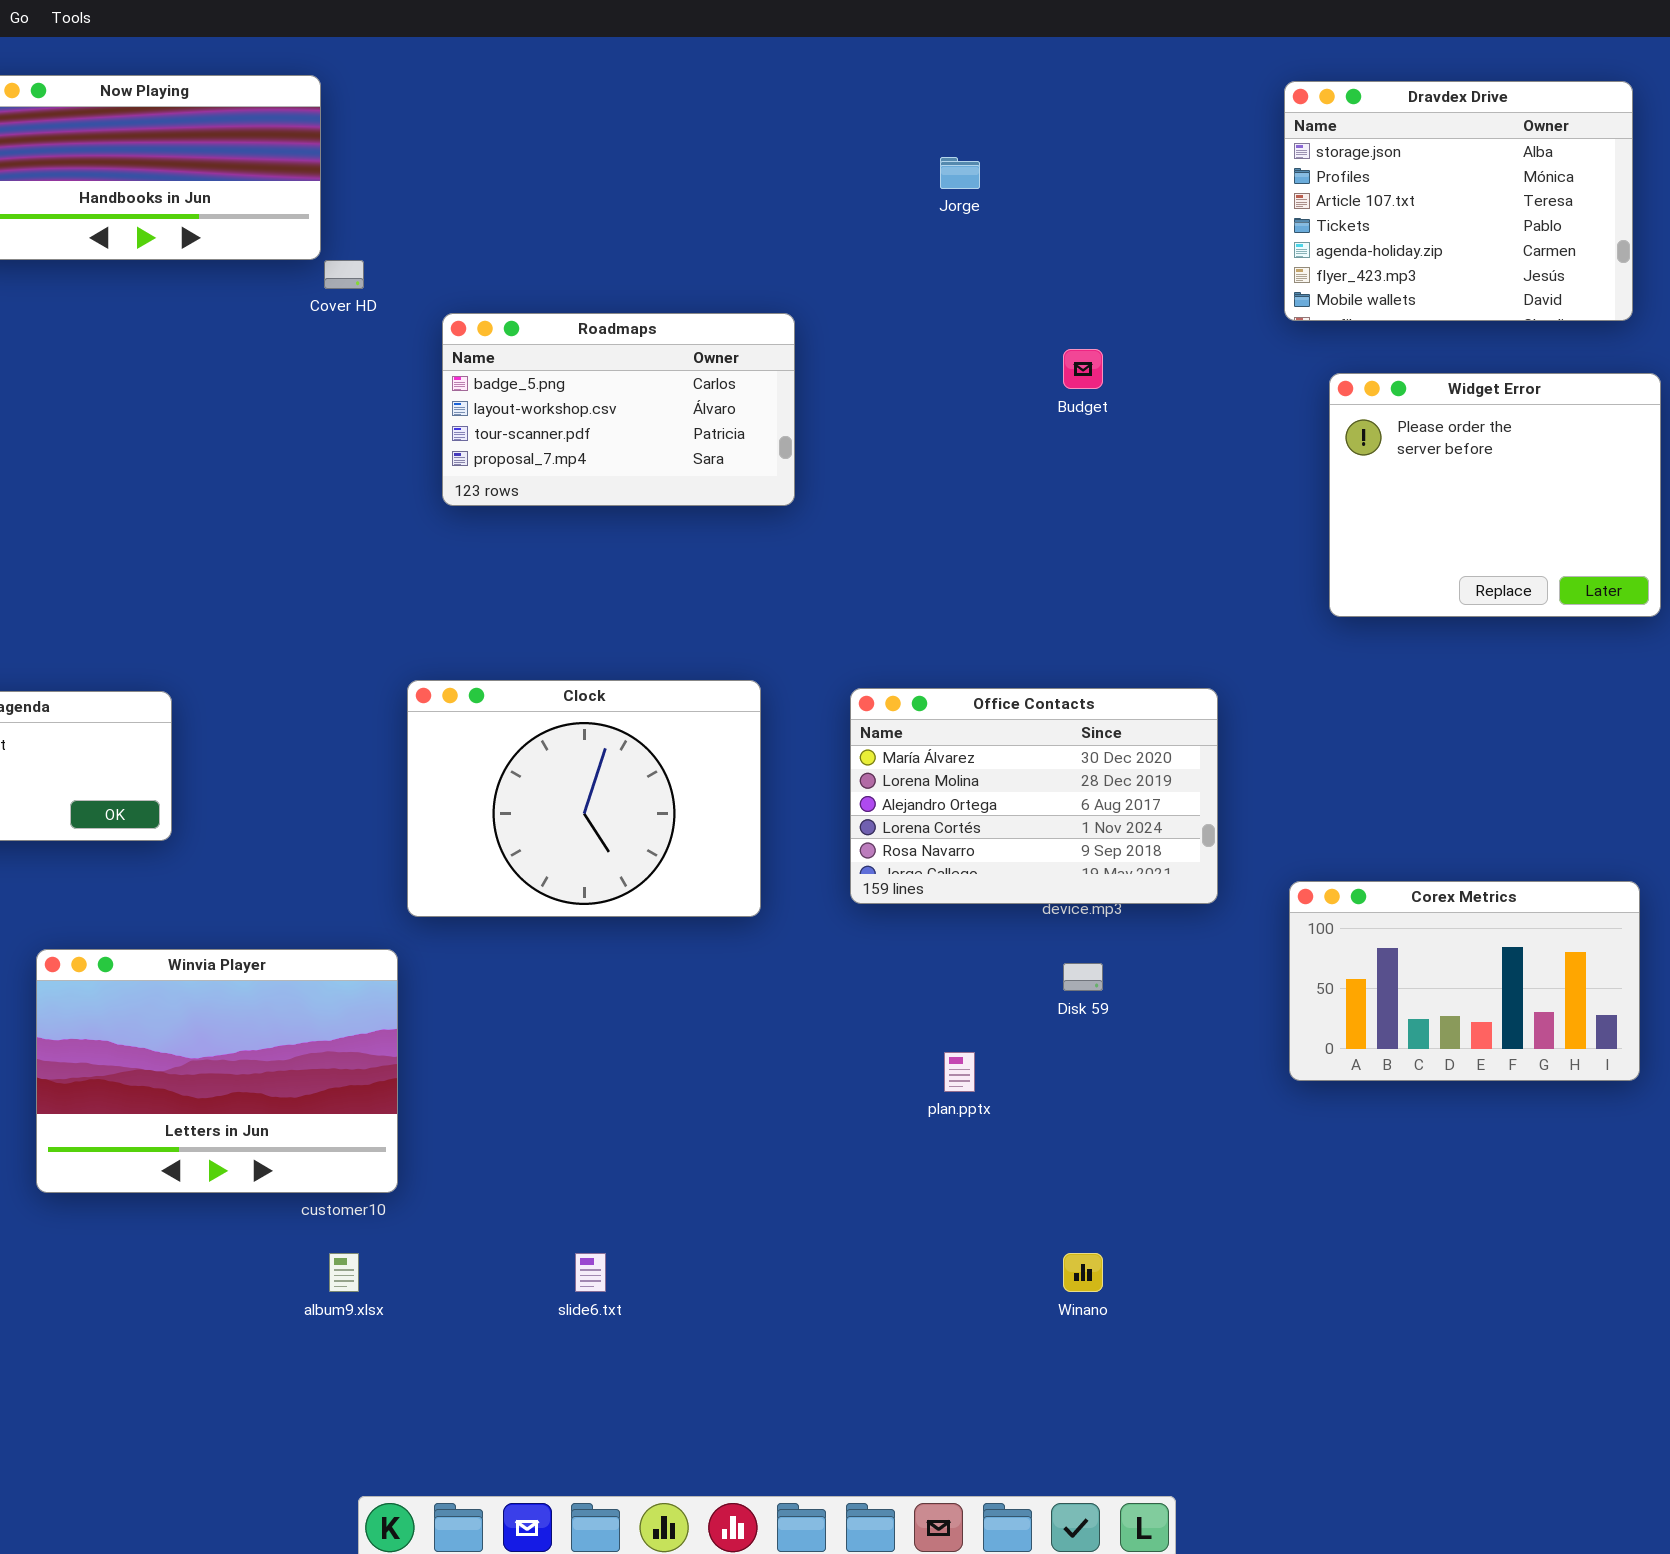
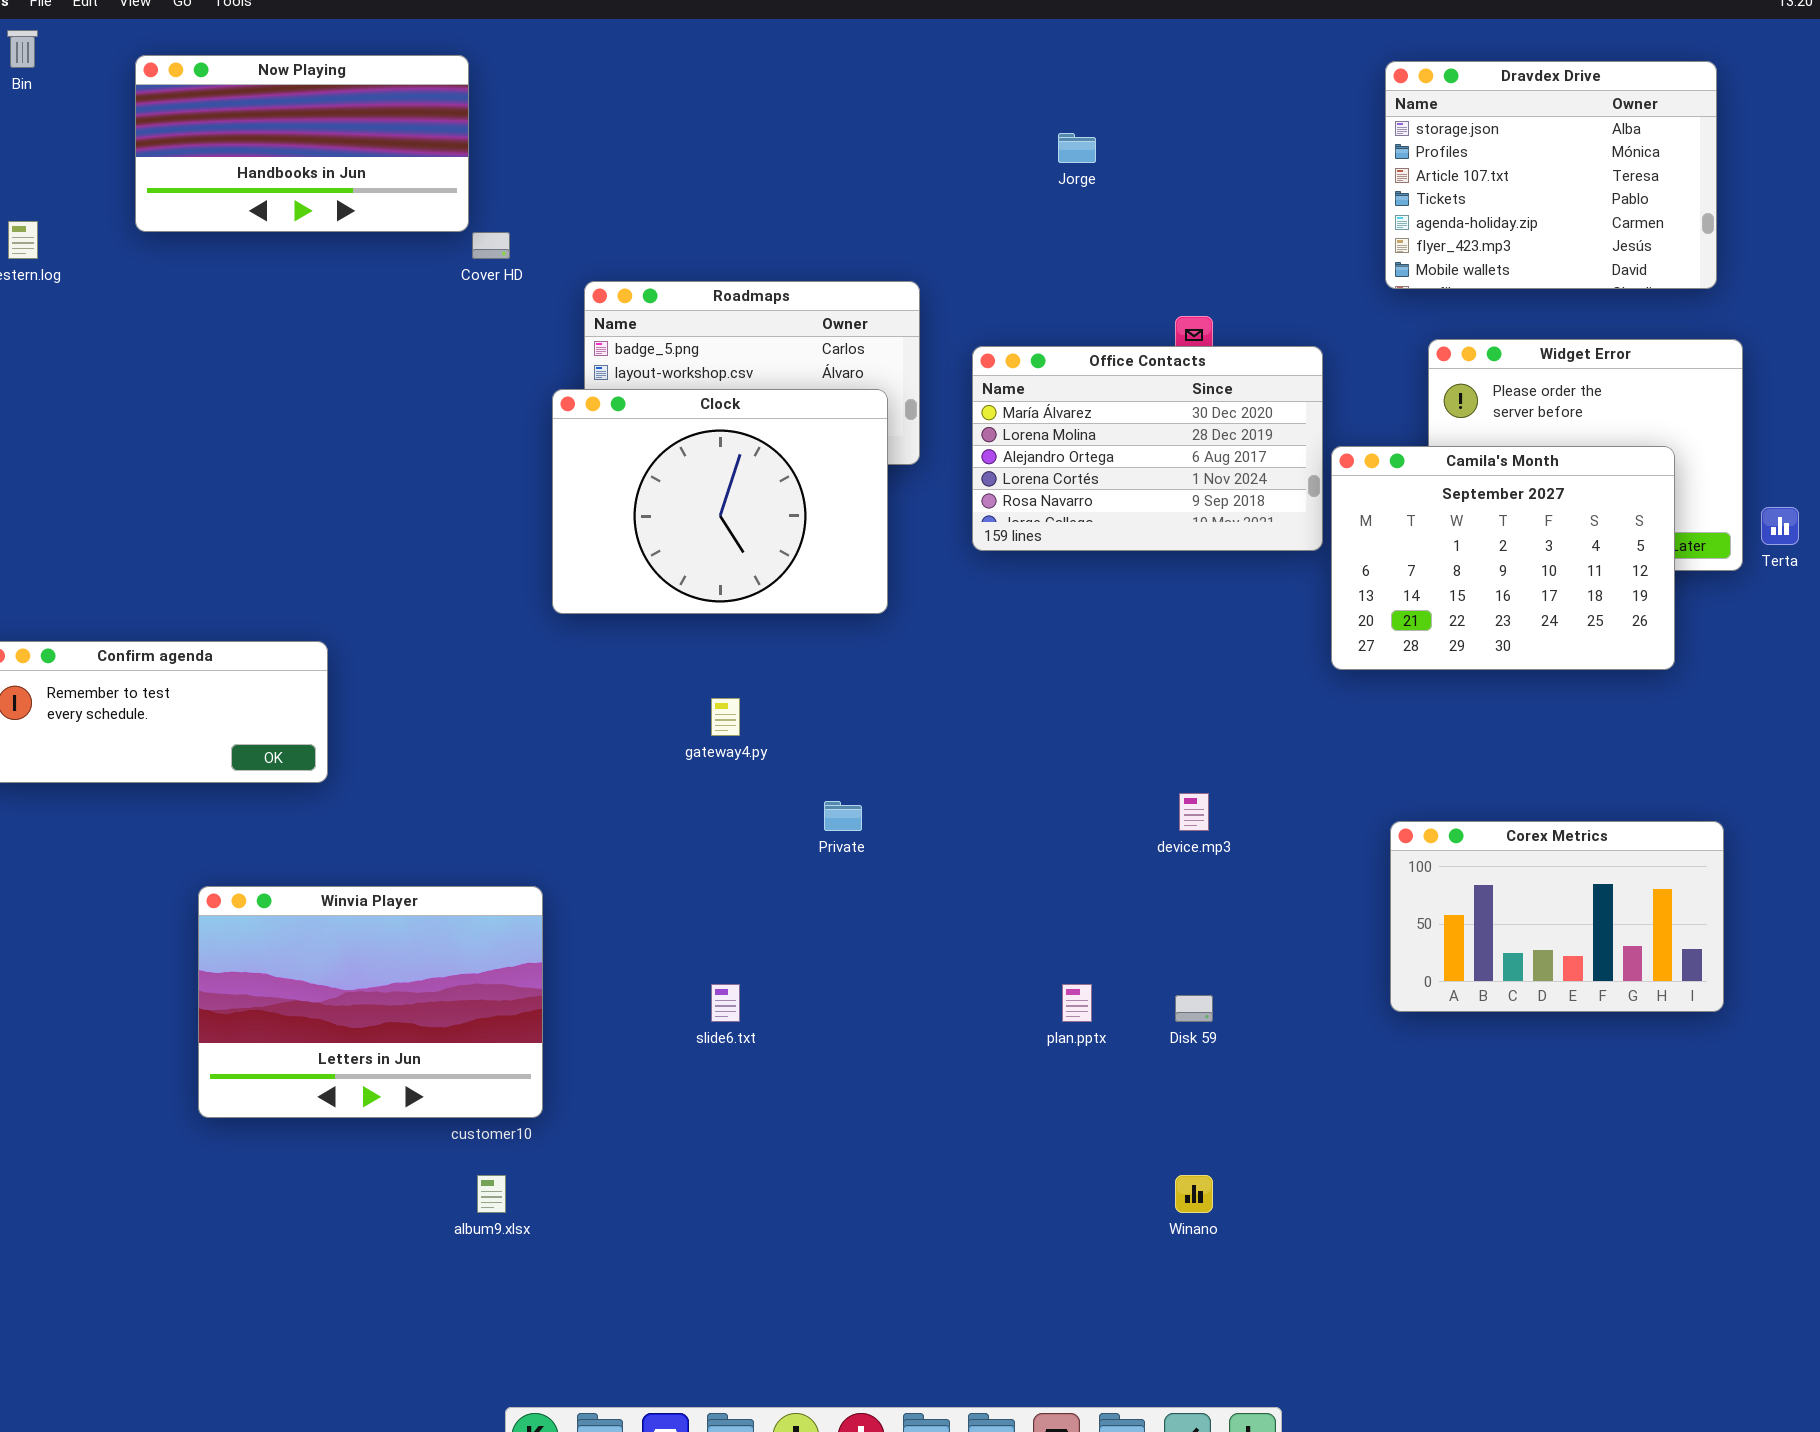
Camila's Month: none -> [1331,446,1675,670], opened
Clock: [407,680,761,917] -> [552,389,888,614], moved
Office Contacts: [850,688,1218,904] -> [972,346,1323,551], moved
Disk 59: [1063,963,1103,991] -> [1175,995,1213,1022], moved
slide6.txt: [575,1253,606,1292] -> [711,984,740,1022], moved

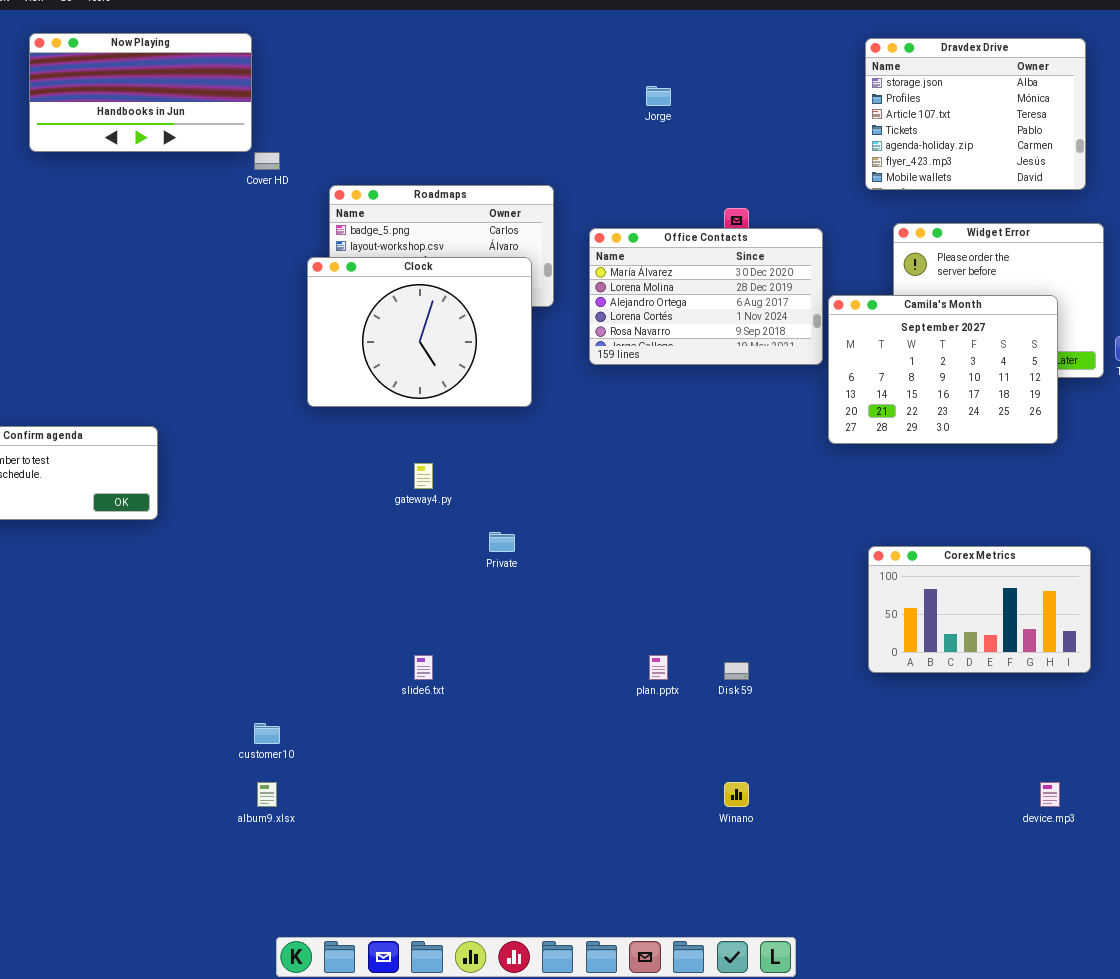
device.mp3: [1179,793,1209,831] -> [1040,782,1060,807], moved
Winvia Player: [198,886,543,1118] -> none, closed

